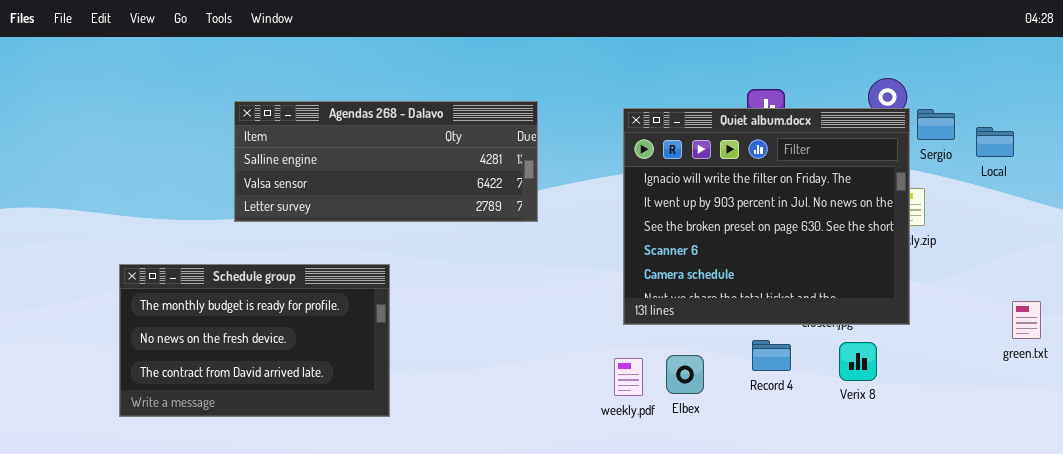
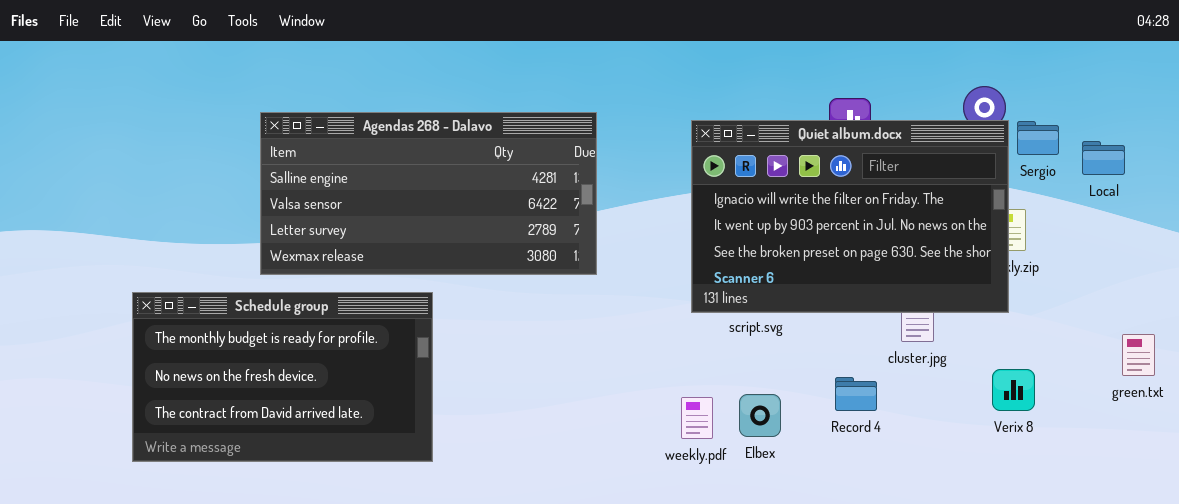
Agendas 268 - Dalavo: [234,101,538,222] -> [260,112,597,275], resized
Quiet album.docx: [623,108,910,325] -> [691,120,1009,313], resized
Verix 8: [839,342,877,381] -> [992,369,1035,411], moved

